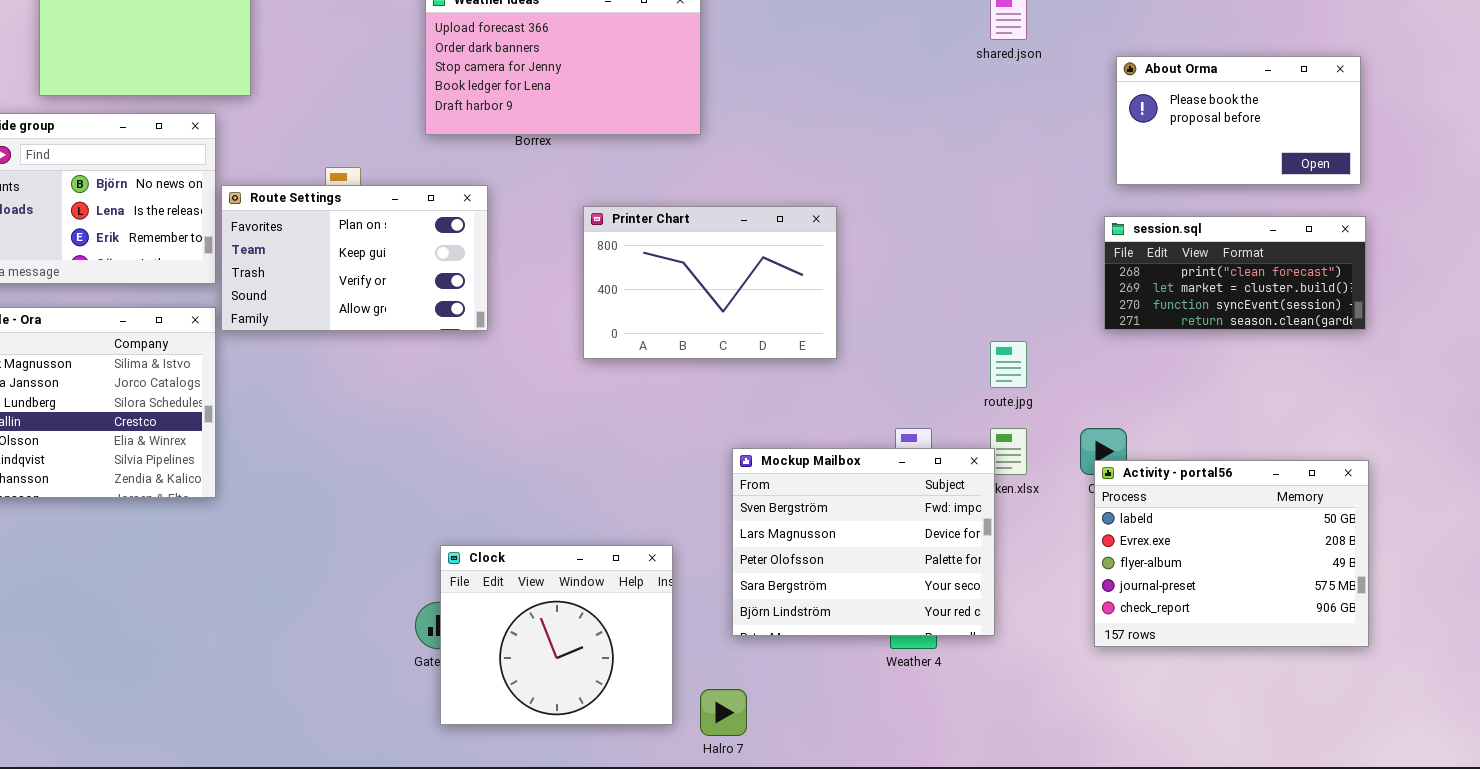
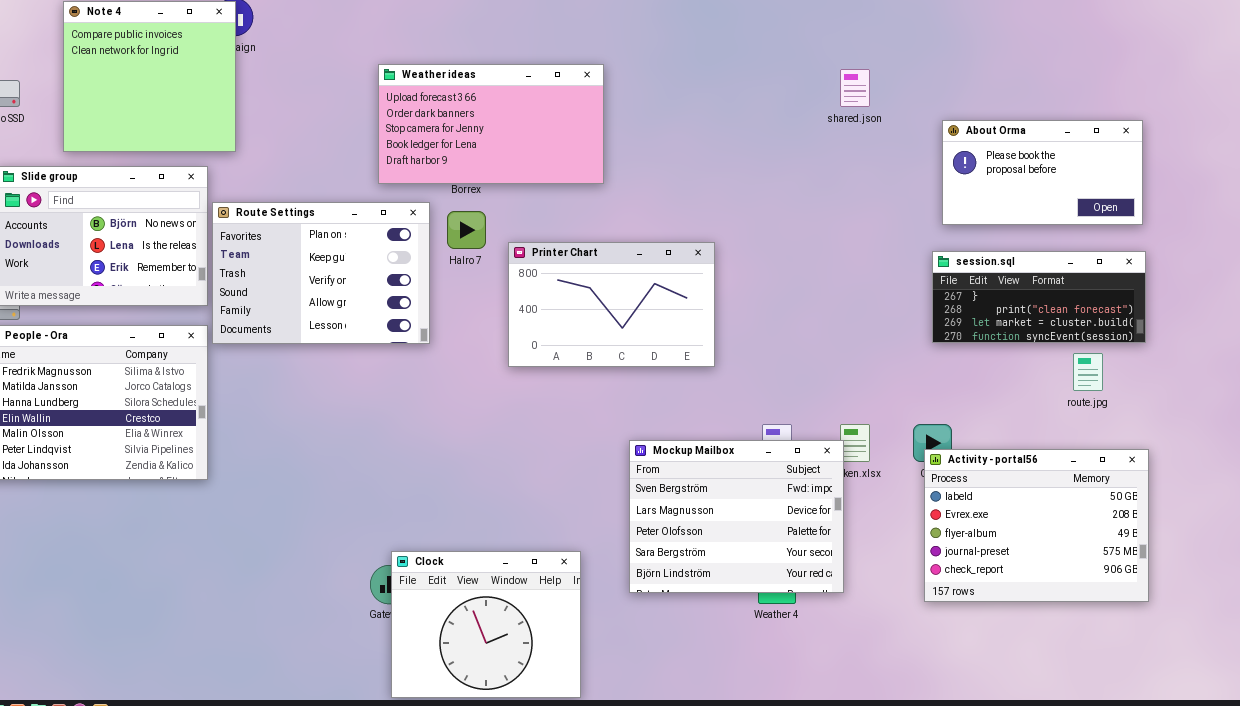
Route Settings: [221,185,488,331] -> [212,202,430,344], resized
session.sql: [1104,216,1366,330] -> [932,251,1146,343], scrolled up 1 row
route.jpg: [990,341,1027,388] -> [1073,353,1103,391], moved
Clock: [440,545,673,725] -> [391,551,581,698], moved
Halro 7: [700,689,747,736] -> [447,211,486,249], moved

